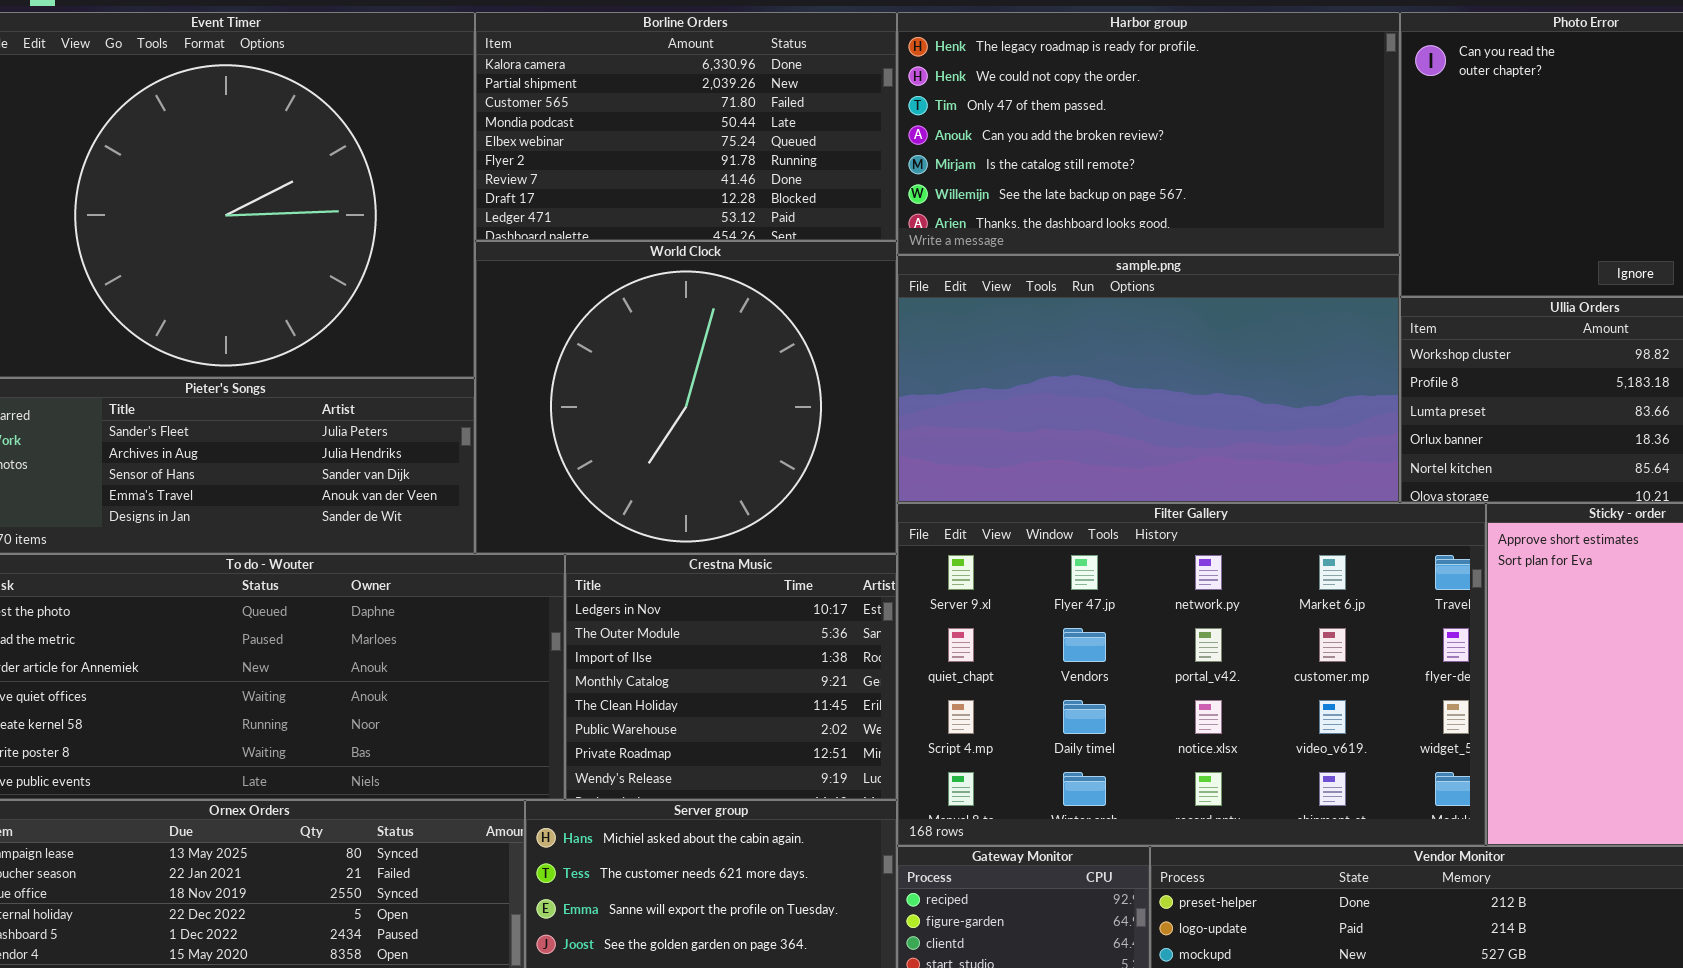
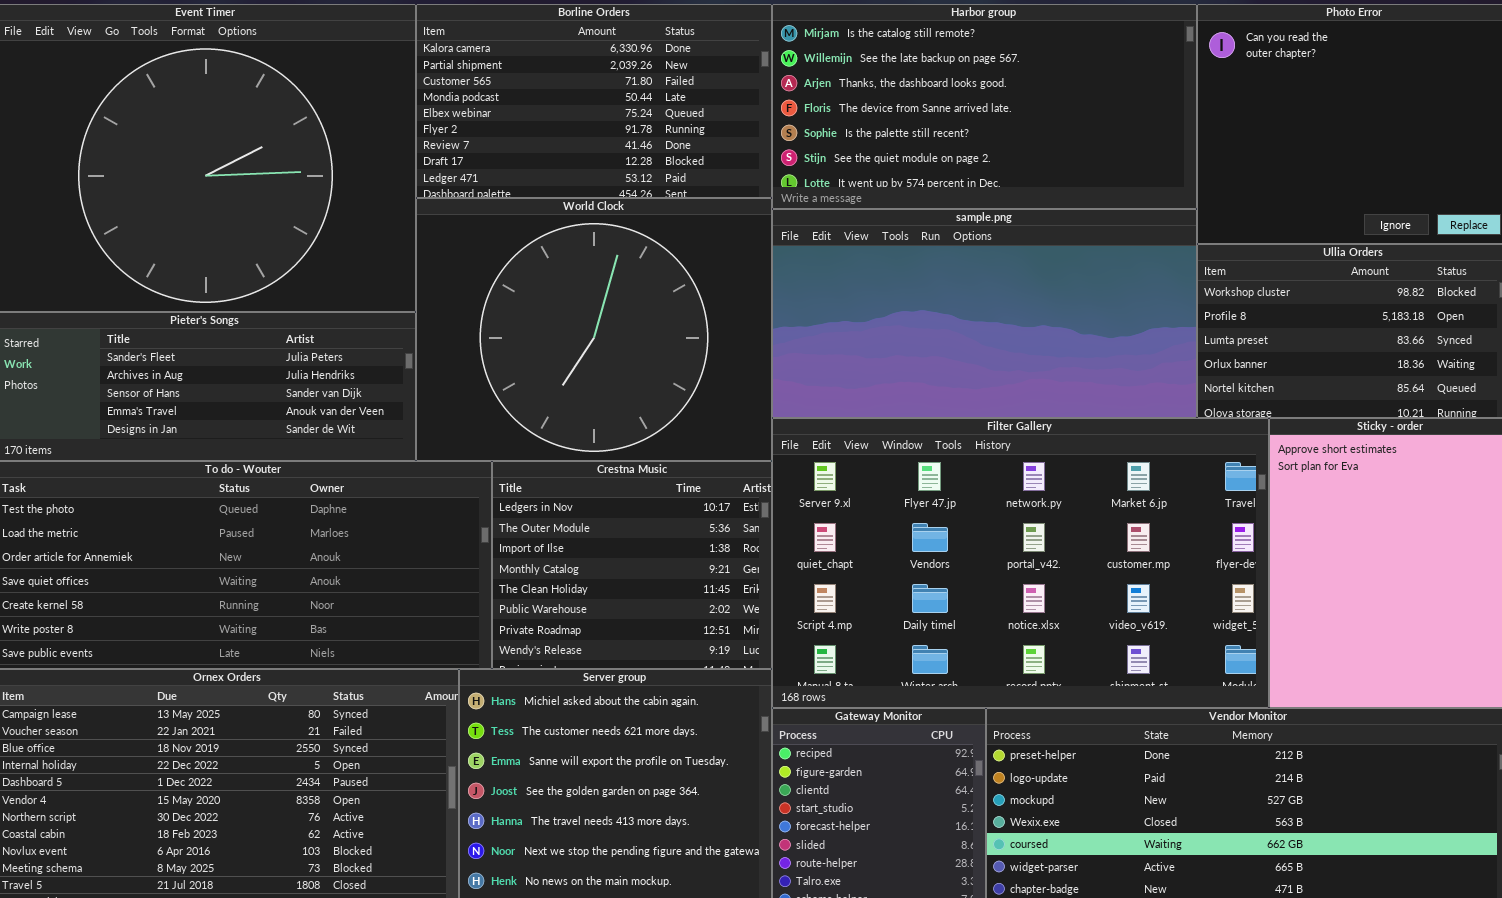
Harbor group: [897,12,1400,255] -> [772,4,1197,209], scrolled down 4 rows

